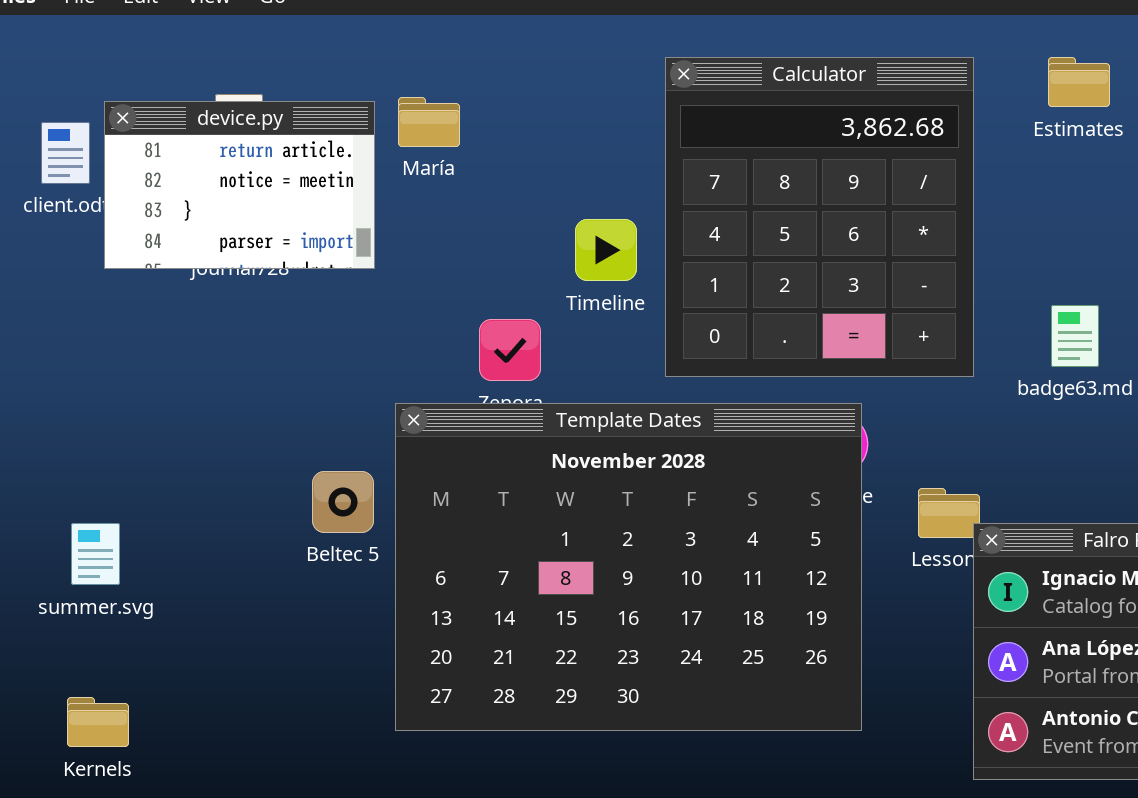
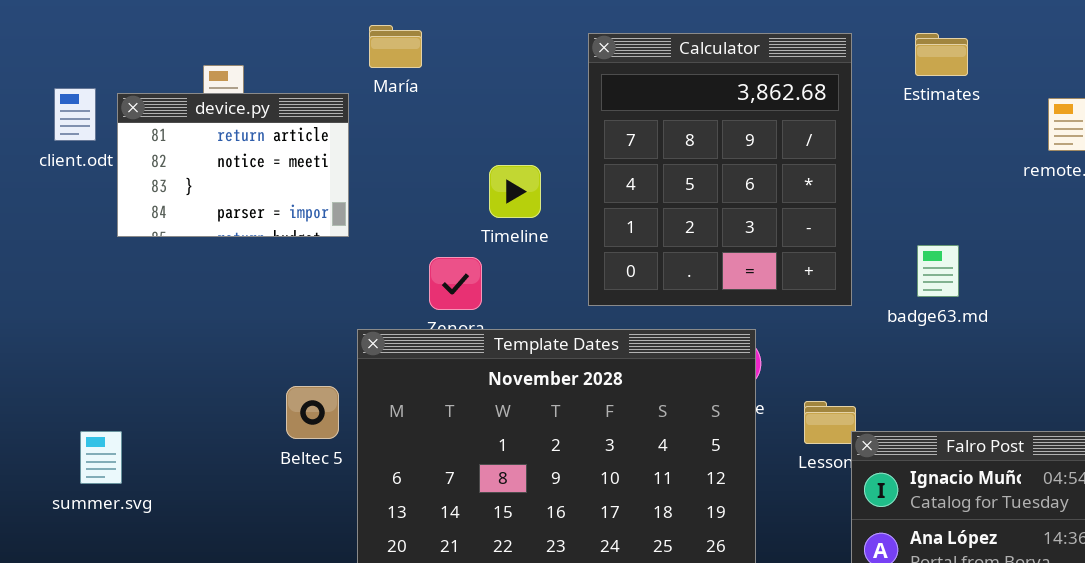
María: [398,97,460,147] -> [369,25,422,68], moved
device.py: [104,101,375,269] -> [117,93,349,237], moved
Timeline: [575,219,637,281] -> [489,165,541,218], moved

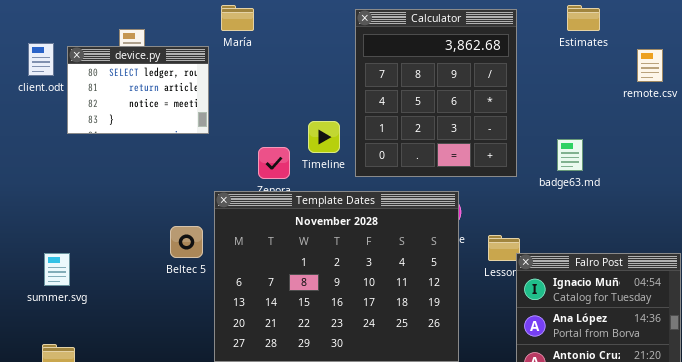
Estimates: [915,33,968,76] -> [567,5,600,31], moved
device.py: [117,93,349,237] -> [67,46,209,134], scrolled up 1 row
Timeline: [489,165,541,218] -> [308,121,340,153], moved

